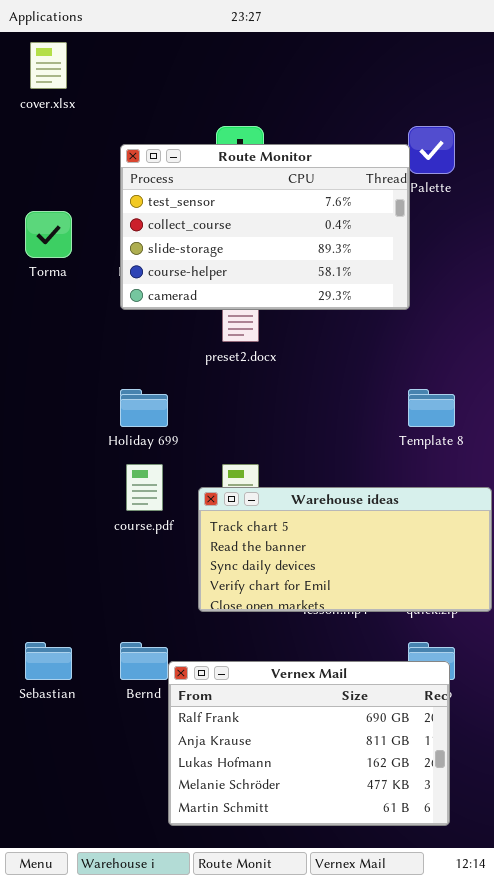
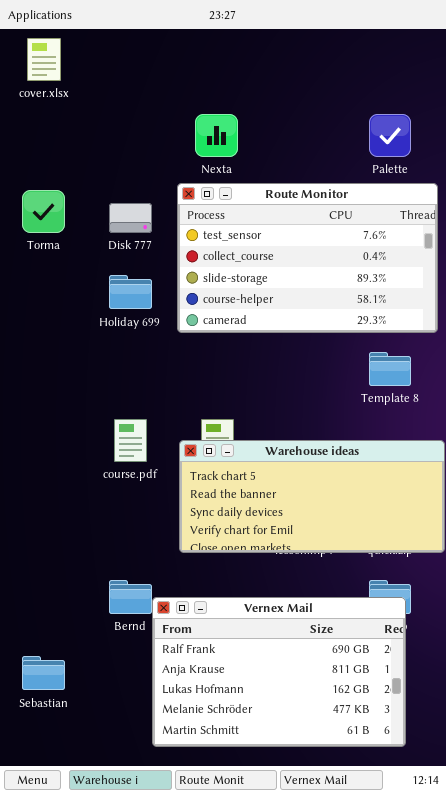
Route Monitor: [120,144,410,310] -> [177,183,438,333], moved
Holiday 699: [120,389,168,427] -> [109,275,152,309], moved
Sebastian: [25,642,72,680] -> [22,656,65,690], moved

